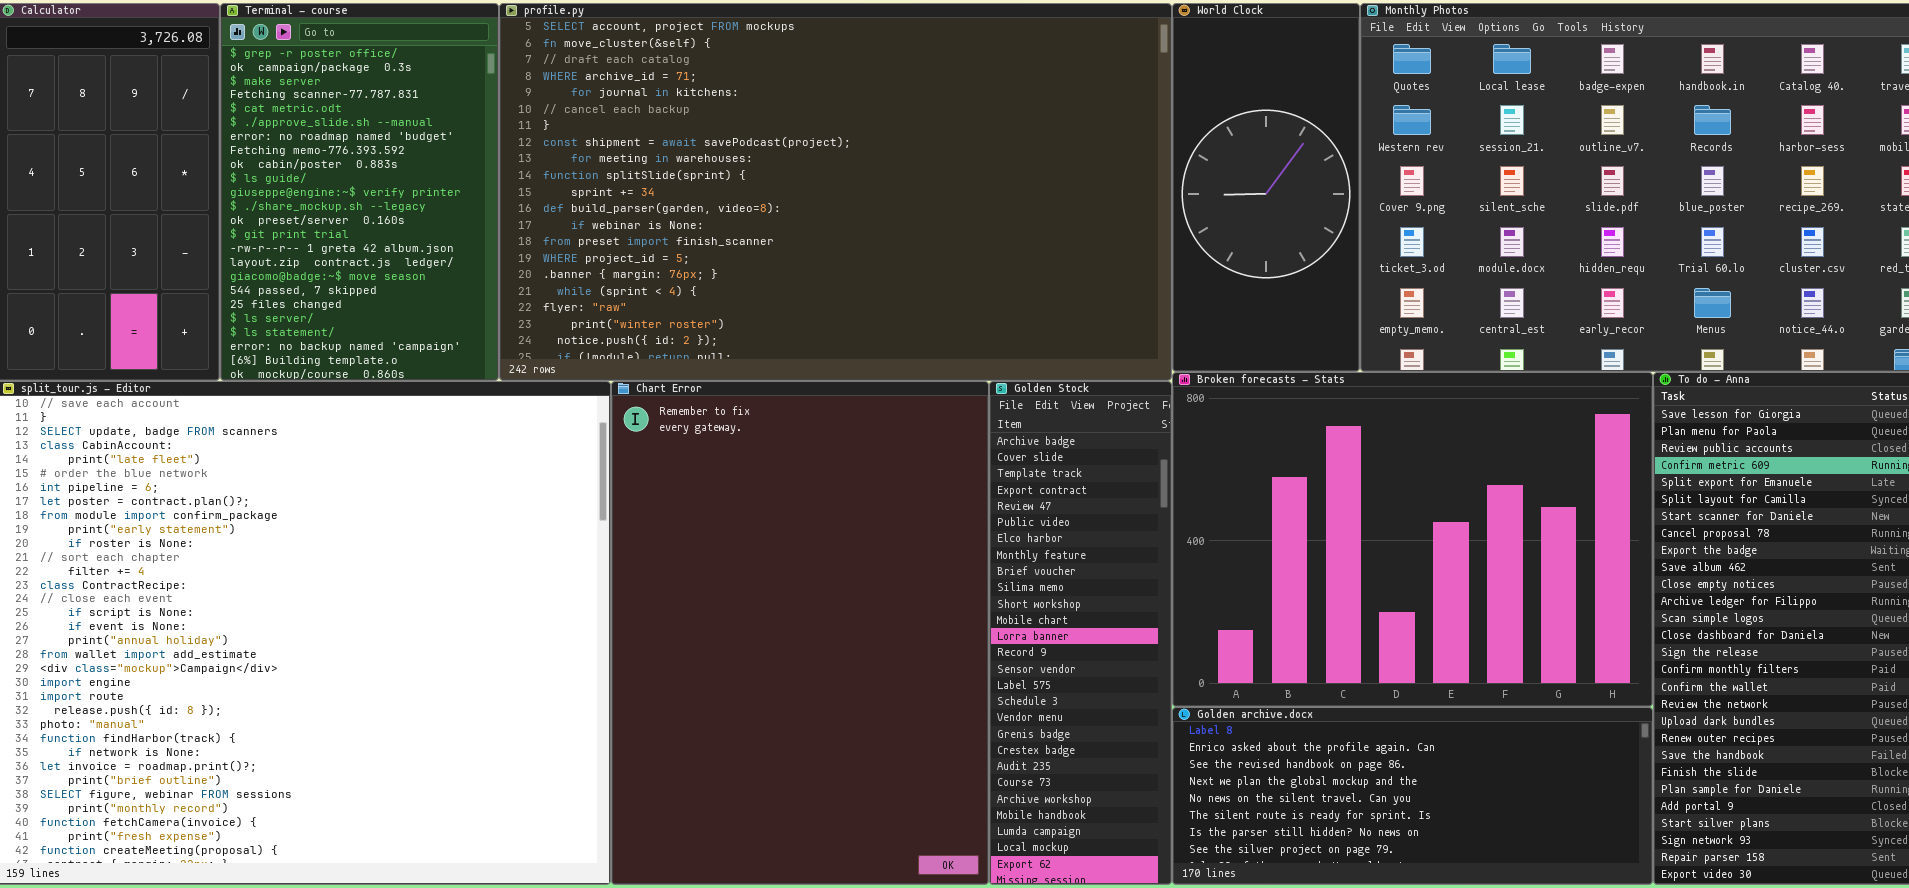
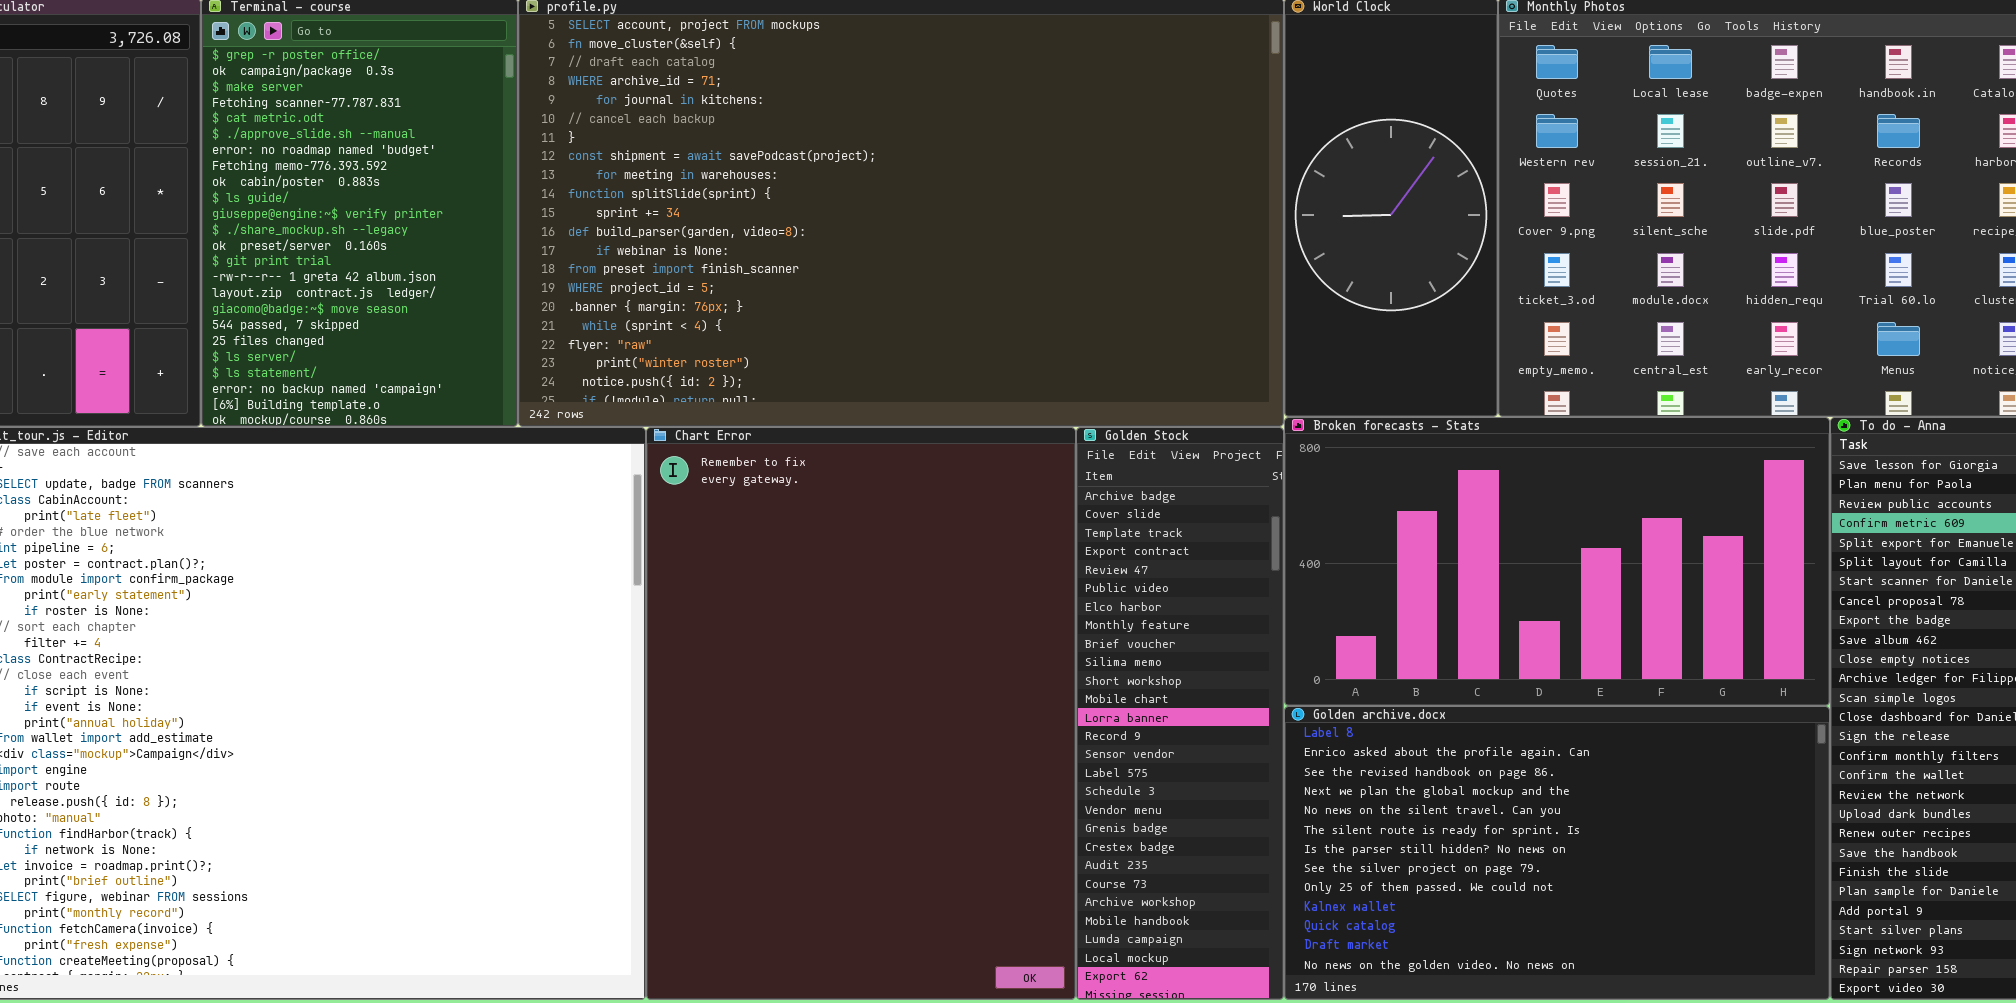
Broken forecasts - Stats: [1172,372,1653,707] -> [1284,417,1830,706], resized
Golden archive.docx: [1172,707,1653,885] -> [1284,706,1830,1000], resized

